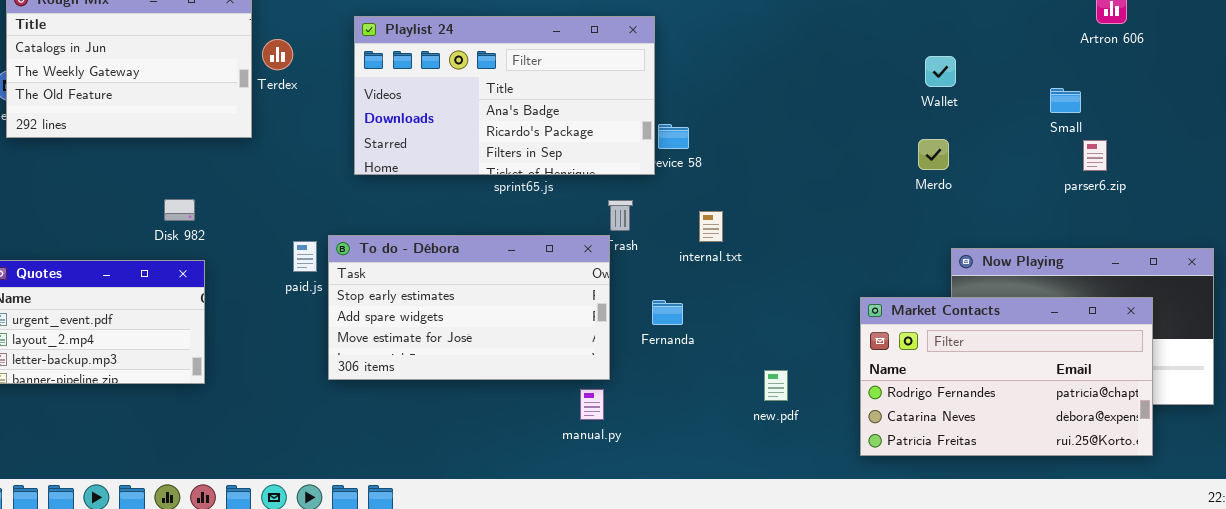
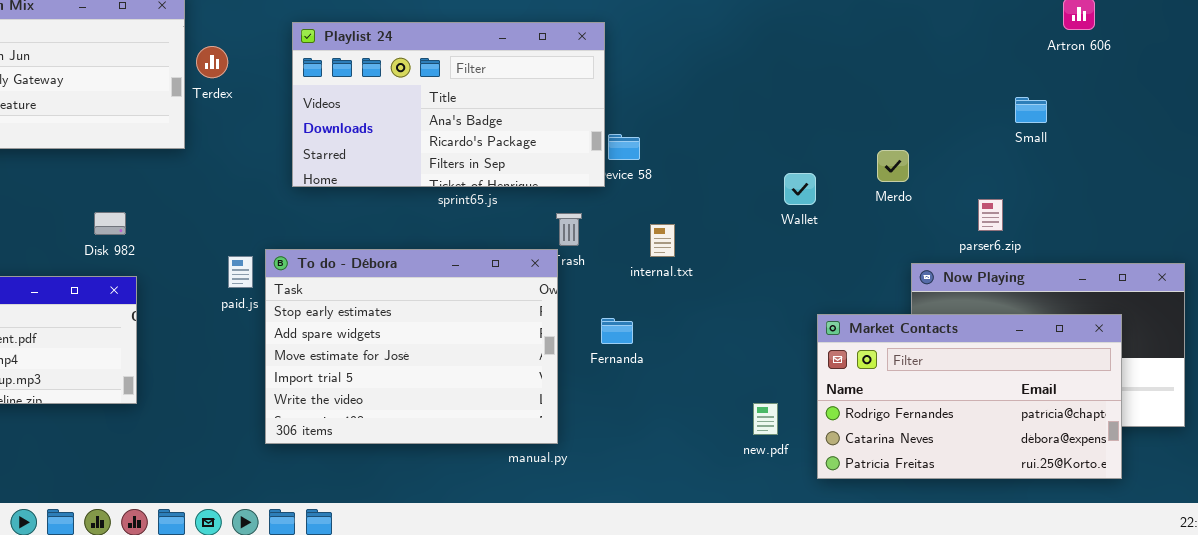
Wallet: [925,56,956,87] -> [784,173,816,205], moved
parser6.zip: [1083,140,1107,171] -> [978,199,1003,231], moved
To do - Débora: [328,235,610,380] -> [265,249,558,444], resized
new.pdf: [764,370,788,401] -> [753,403,778,435], moved

